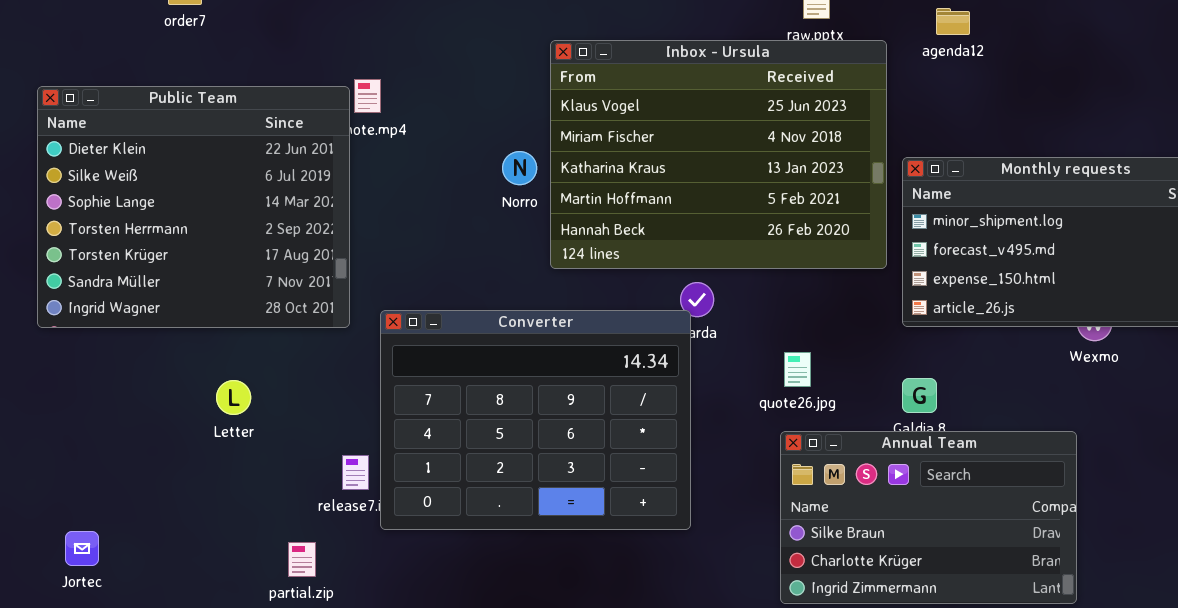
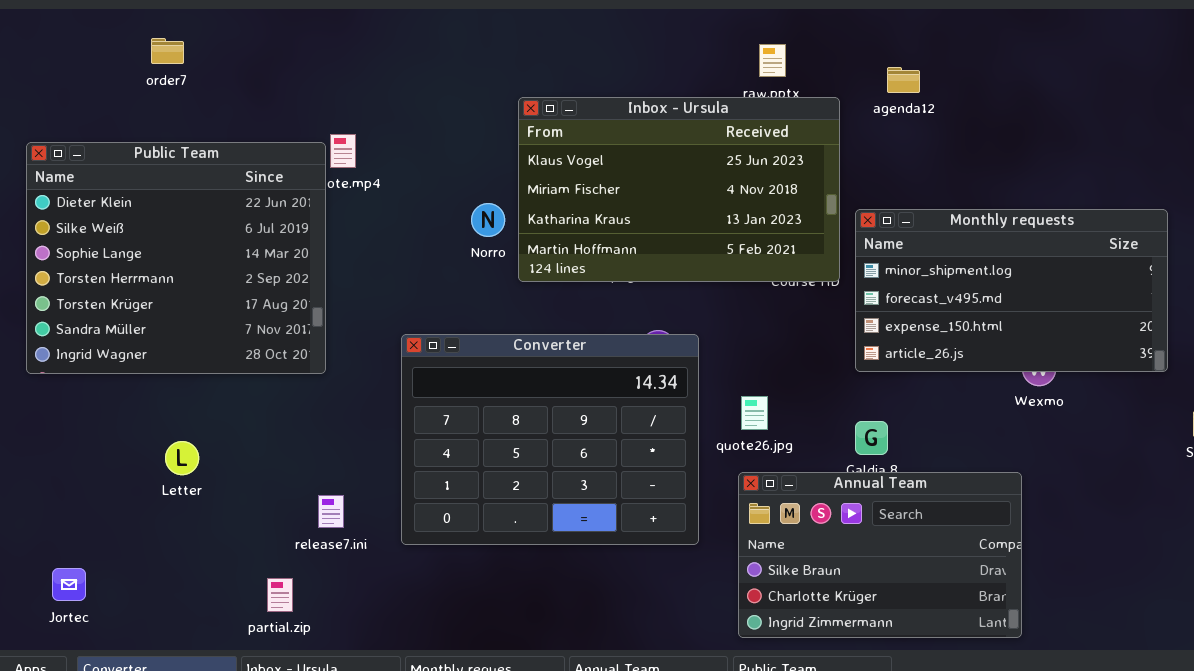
Inbox - Ursula: [550,40,887,269] -> [518,97,840,282], resized
Converter: [380,310,691,530] -> [401,334,699,545], moved
Letter: [216,380,251,415] -> [165,441,199,475], moved

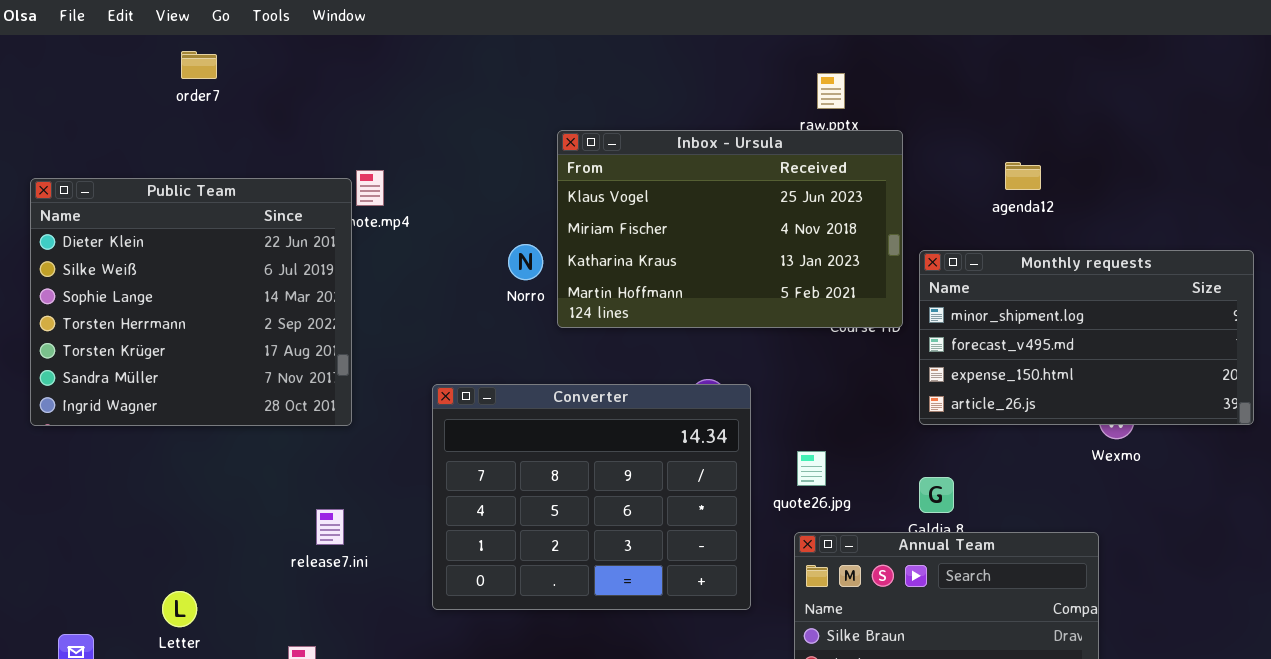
order7: [151,38,184,64] -> [181,51,217,79], moved
agenda12: [887,67,920,93] -> [1005,162,1041,190], moved
Letter: [165,441,199,475] -> [162,591,197,627], moved
release7.ini: [318,495,344,528] -> [316,509,344,545], moved

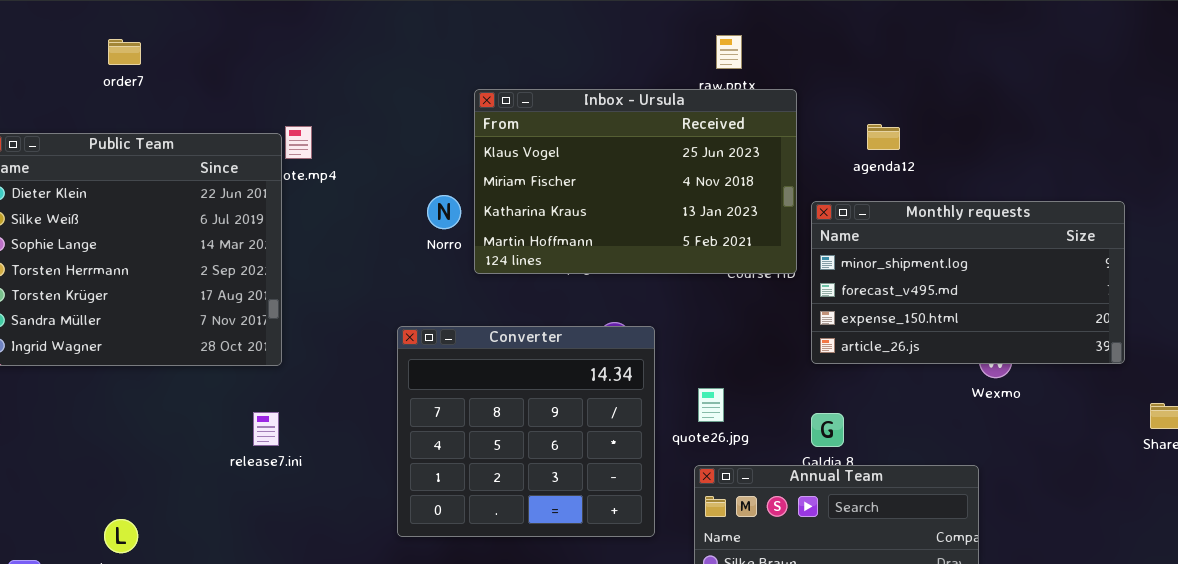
order7: [181,51,217,79] -> [108,39,141,65], moved
agenda12: [1005,162,1041,190] -> [867,124,900,150], moved
Converter: [432,384,751,610] -> [397,326,655,537], resized
release7.ini: [316,509,344,545] -> [253,412,279,446], moved

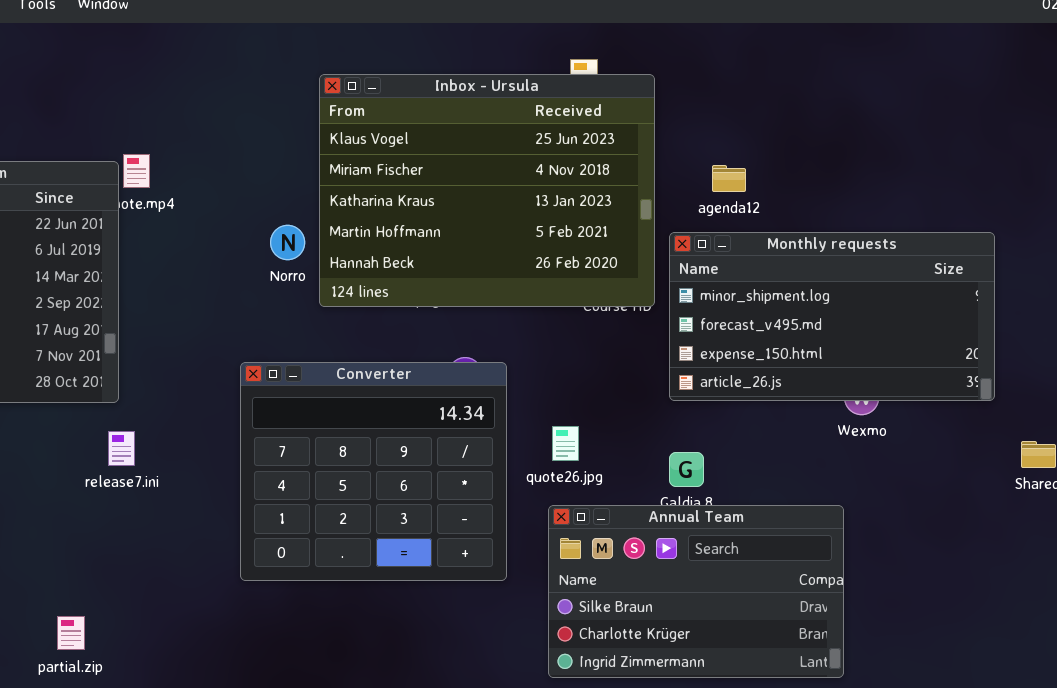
Inbox - Ursula: [474,89,797,274] -> [319,74,655,307], resized
agenda12: [867,124,900,150] -> [712,165,746,192], moved
release7.ini: [253,412,279,446] -> [108,431,135,466], moved

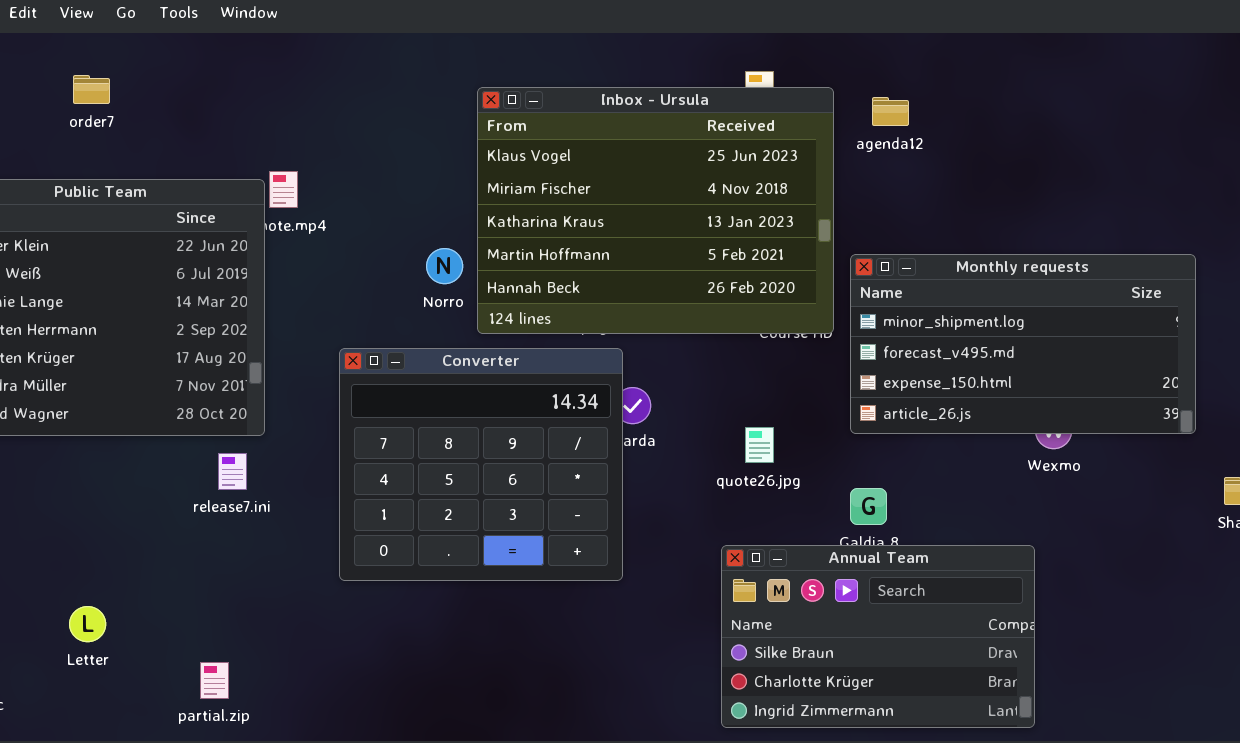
agenda12: [712,165,746,192] -> [872,97,909,126], moved
Converter: [240,362,507,581] -> [339,348,623,581], moved
quote26.jpg: [552,426,579,461] -> [745,427,774,463], moved
release7.ini: [108,431,135,466] -> [218,453,247,490], moved

